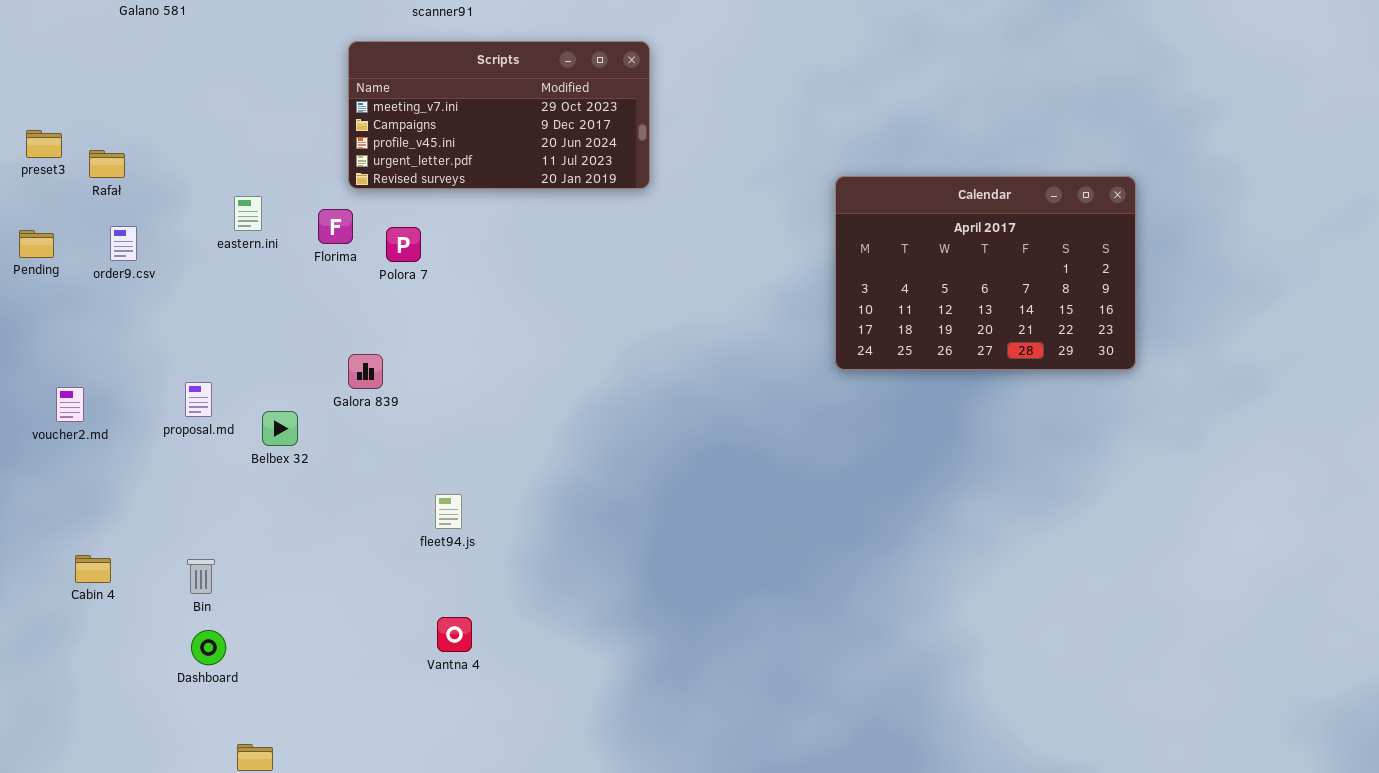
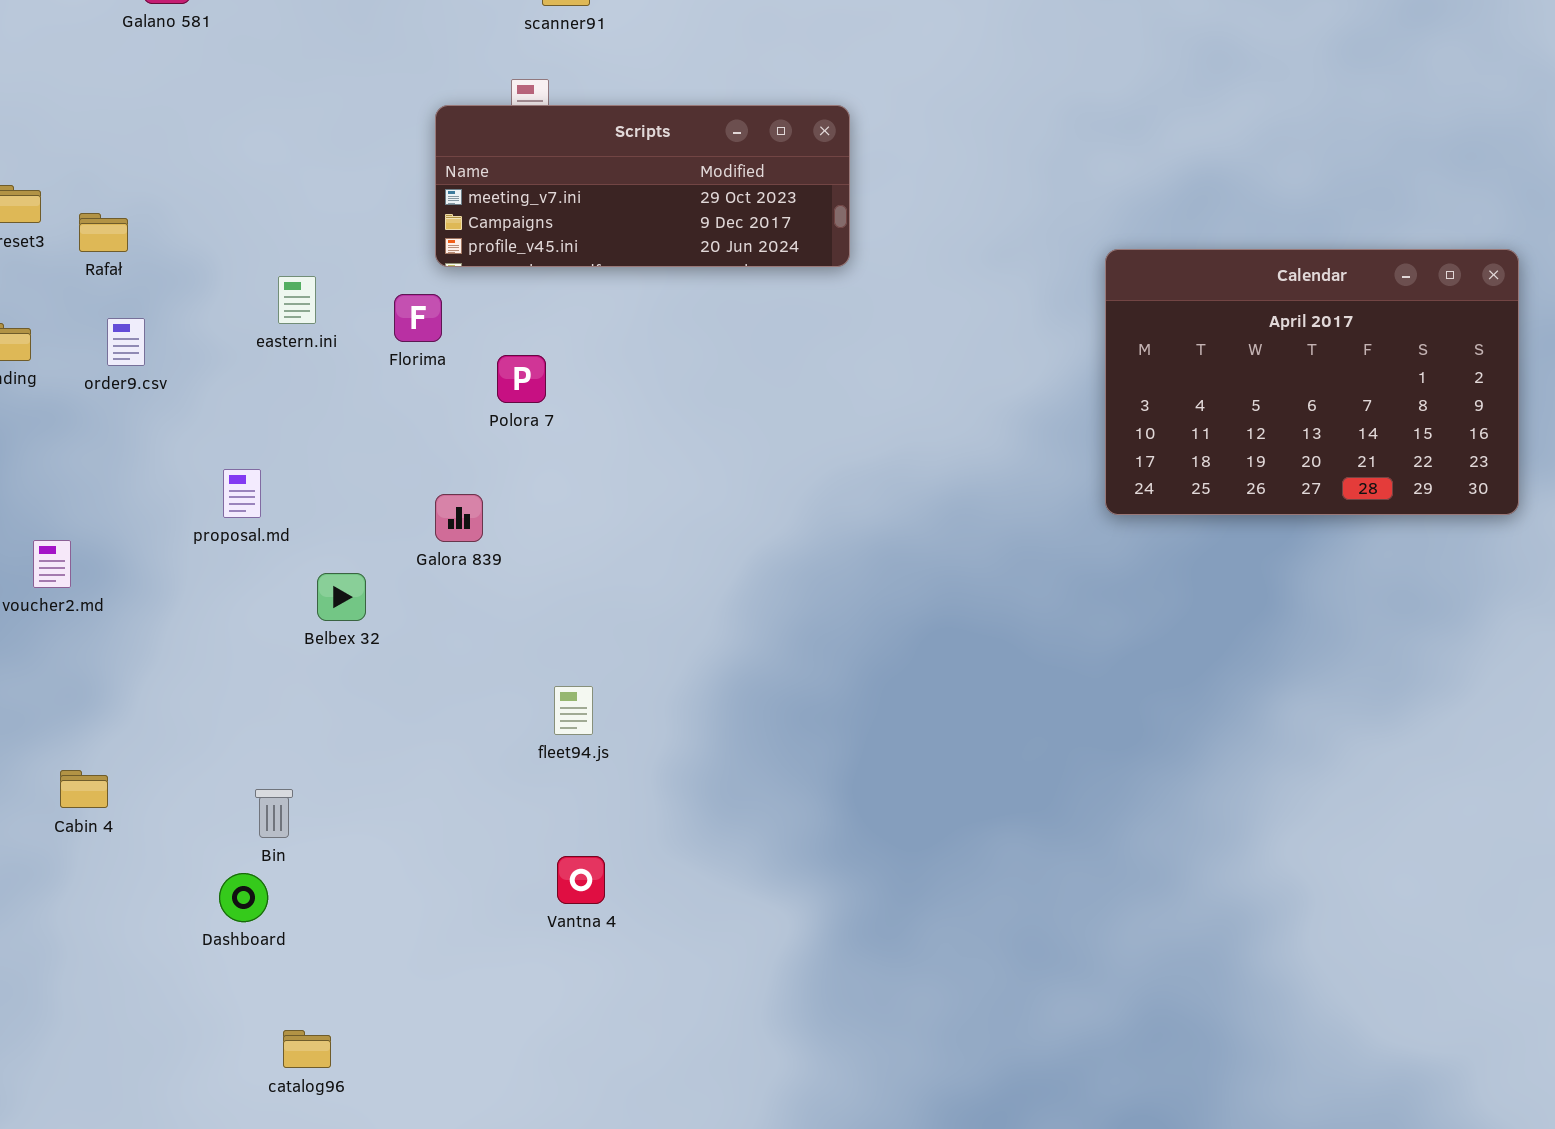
Scripts: [348,41,650,189] -> [435,105,850,267], resized
Polora 7: [386,227,421,262] -> [497,355,546,403], moved
proposal.md: [185,382,212,417] -> [223,469,261,518], moved
Bin: [187,559,215,594] -> [255,789,293,838], moved

